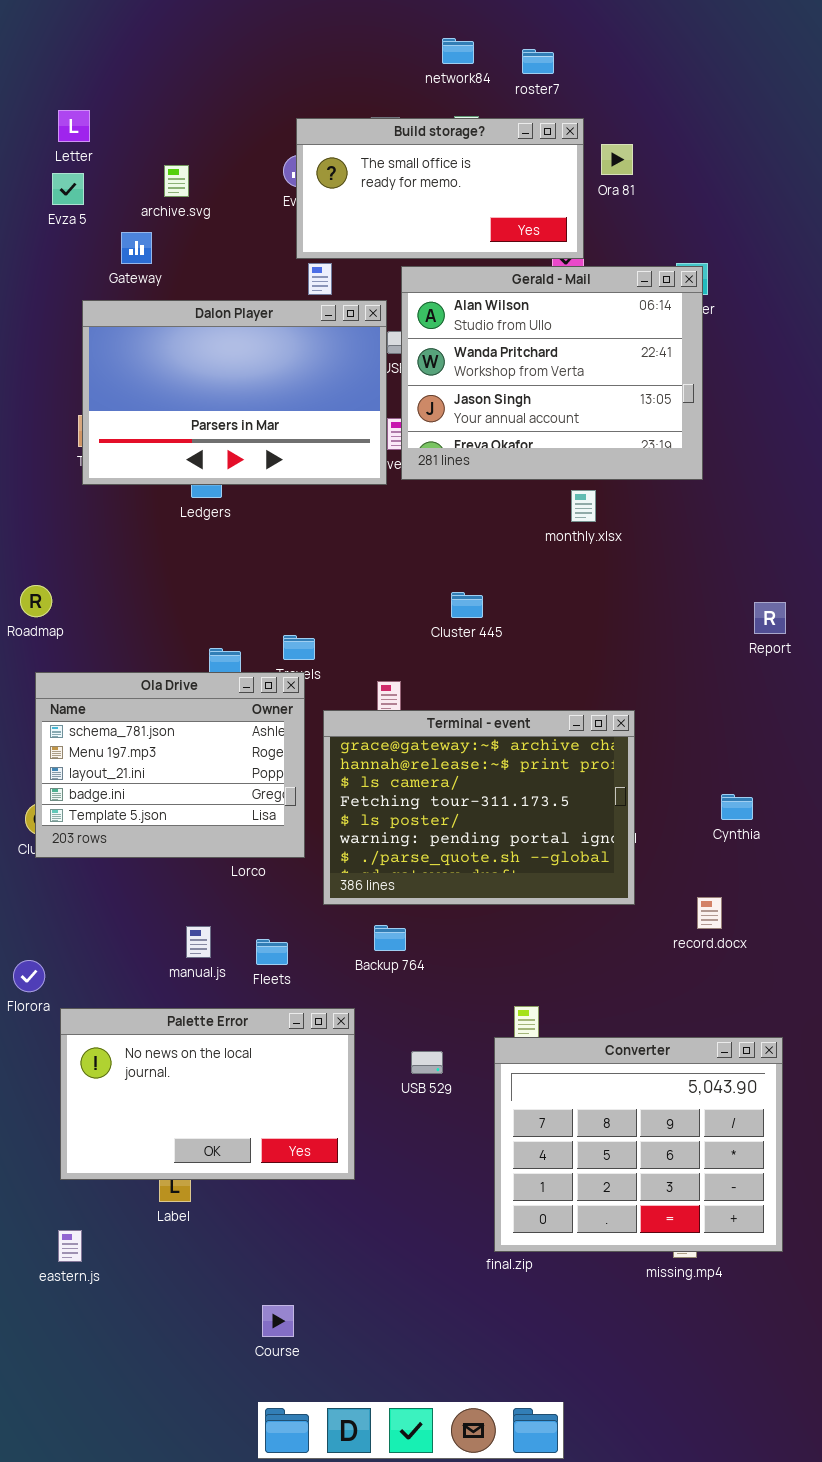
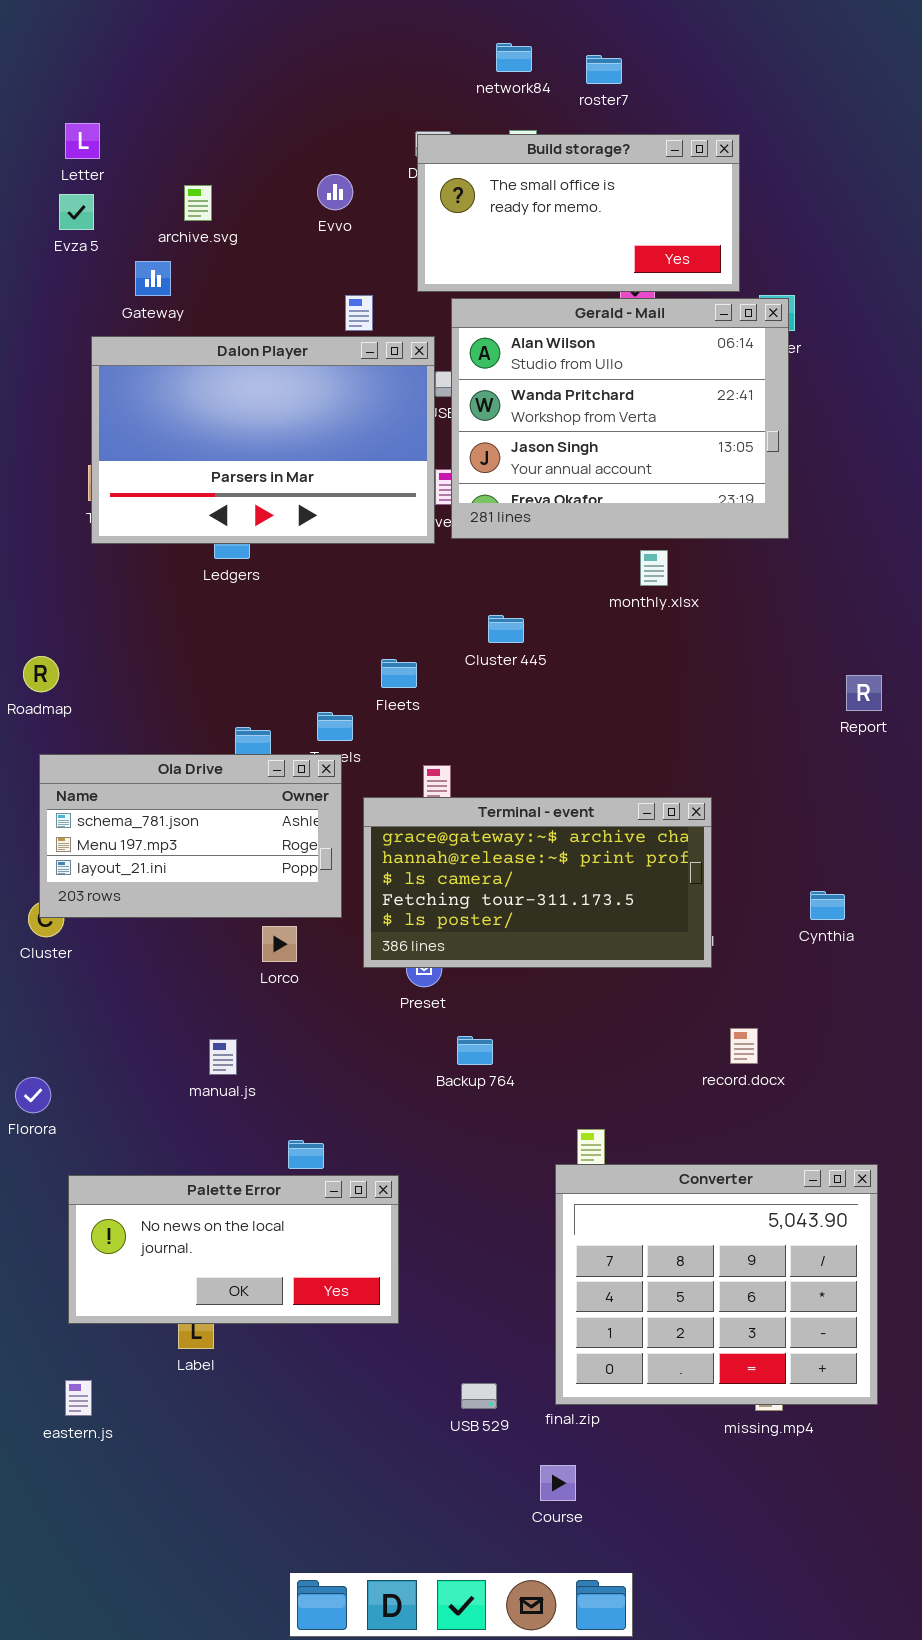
Build storage?: [296,118,584,259] -> [417,134,740,292], moved
Cluster 445: [451,592,483,618] -> [488,615,524,643], moved
Ola Drive: [35,672,305,858] -> [39,754,342,918], resized
Terminal - event: [323,710,635,905] -> [363,797,712,968], resized
record.docx: [697,897,722,929] -> [730,1028,758,1064], moved
Backup 764: [374,925,406,951] -> [457,1036,493,1065], moved
Fleets: [256,939,288,965] -> [381,659,417,688], moved
Palette Error: [60,1008,355,1180] -> [68,1175,399,1324], resized
USB 529: [411,1051,443,1074] -> [461,1383,497,1409], moved
Course: [262,1305,294,1337] -> [540,1465,576,1501], moved

